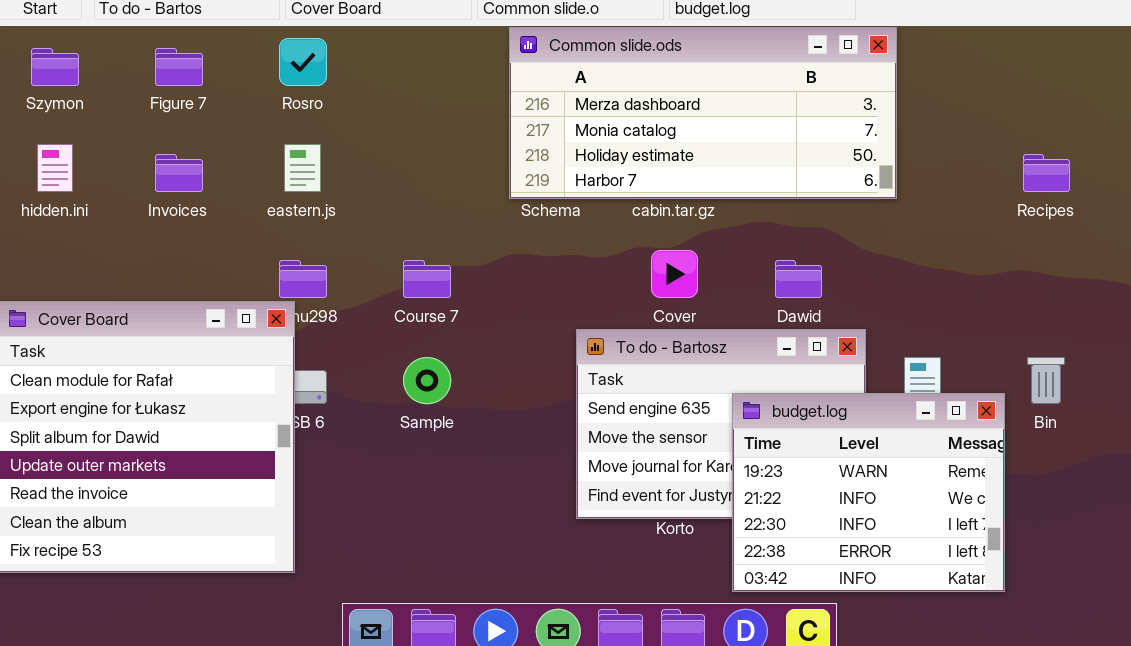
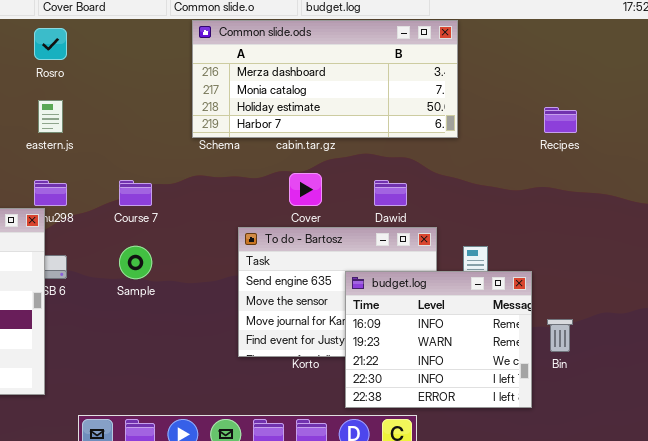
Bin: [1027,357,1065,404] -> [547,319,573,352], moved
budget.log: [732,393,1005,592] -> [345,271,532,408], scrolled up 1 row

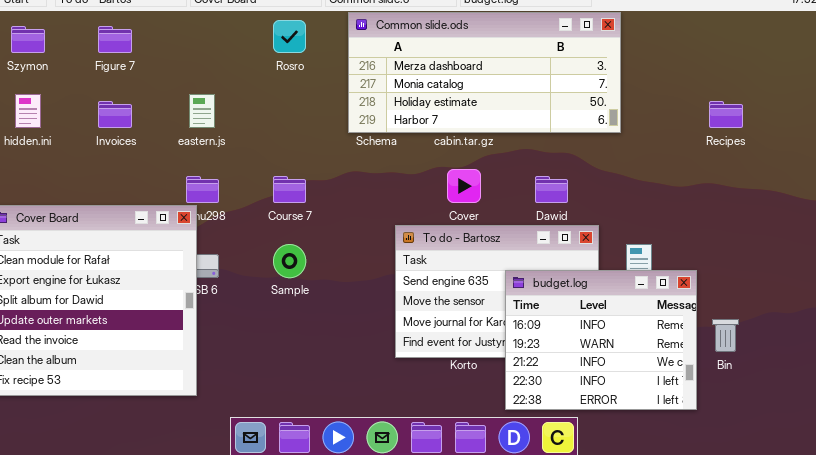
Rosro: [34,28,67,60] -> [273,20,306,53], moved

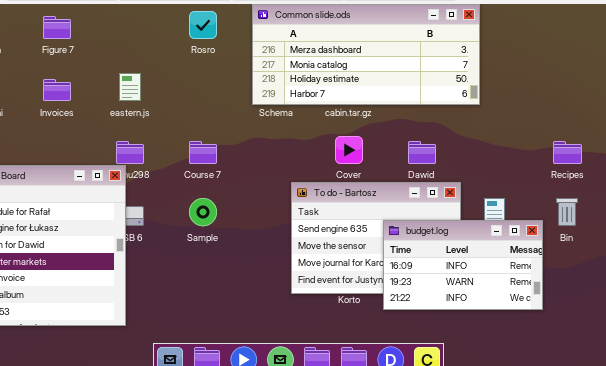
Recipes: [709,101,743,128] -> [553,141,582,164], moved
budget.log: [505,270,697,410] -> [383,220,543,310], resized
Bin: [712,319,739,352] -> [556,198,578,226], moved

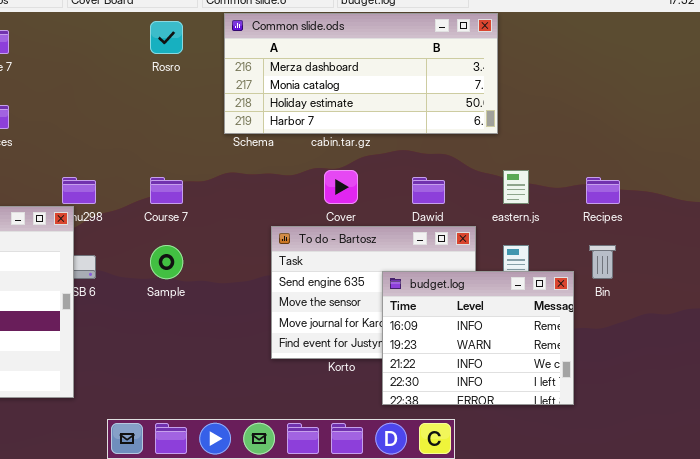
eastern.js: [119,73,141,101] -> [503,170,529,204], moved
budget.log: [383,220,543,310] -> [382,271,574,405], resized

